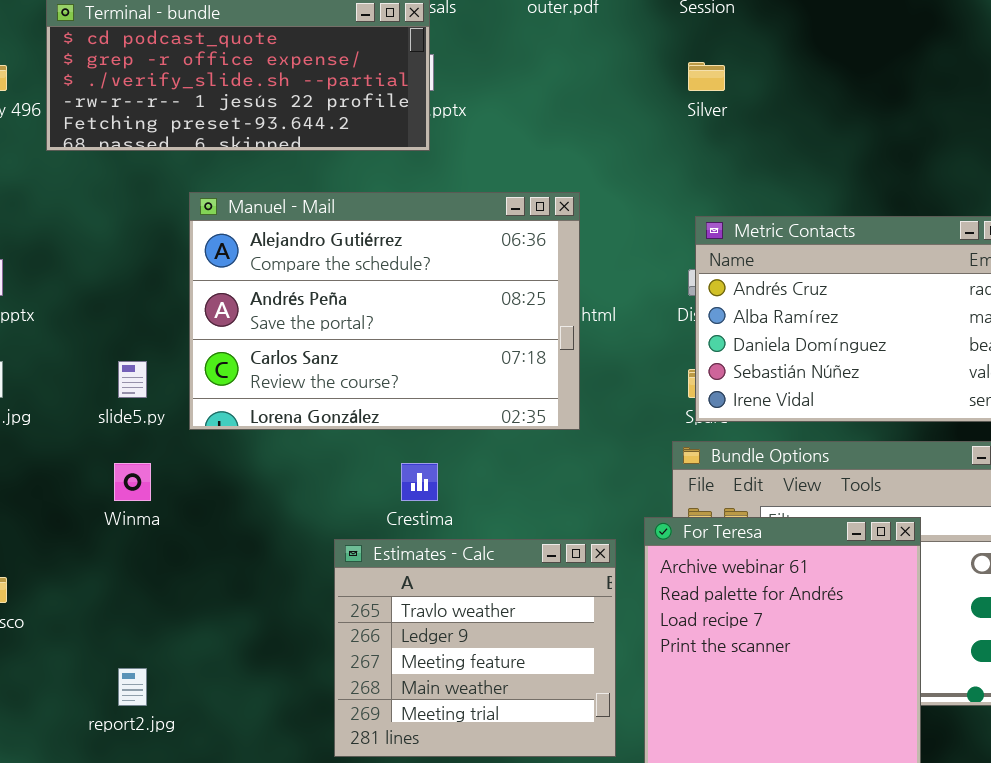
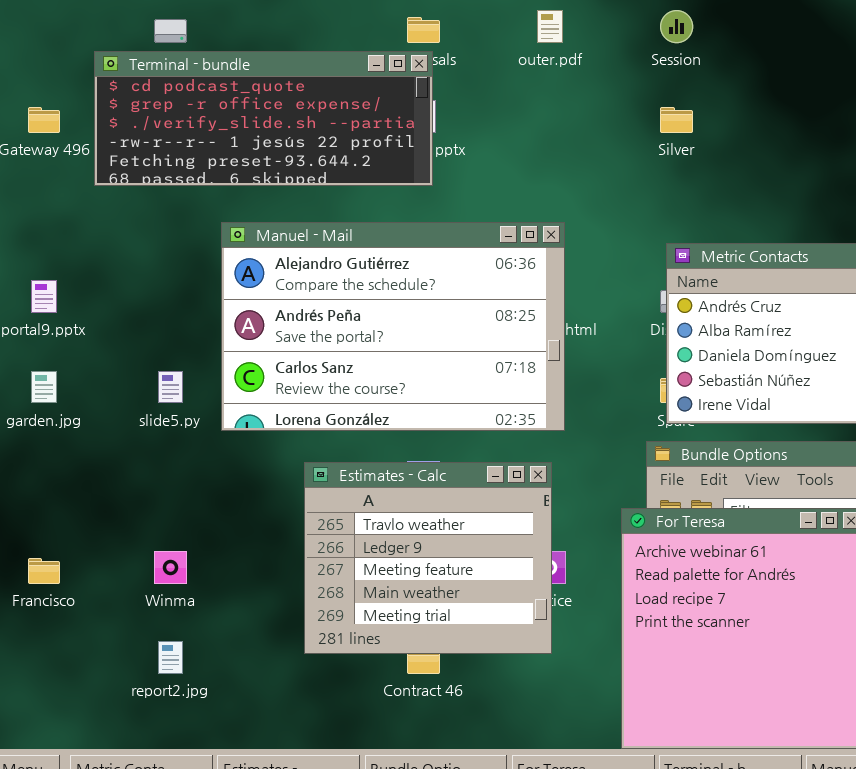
Winma: [114,463,151,501] -> [154,551,187,584], moved
Estimates - Calc: [334,539,616,757] -> [304,462,552,654], moved

